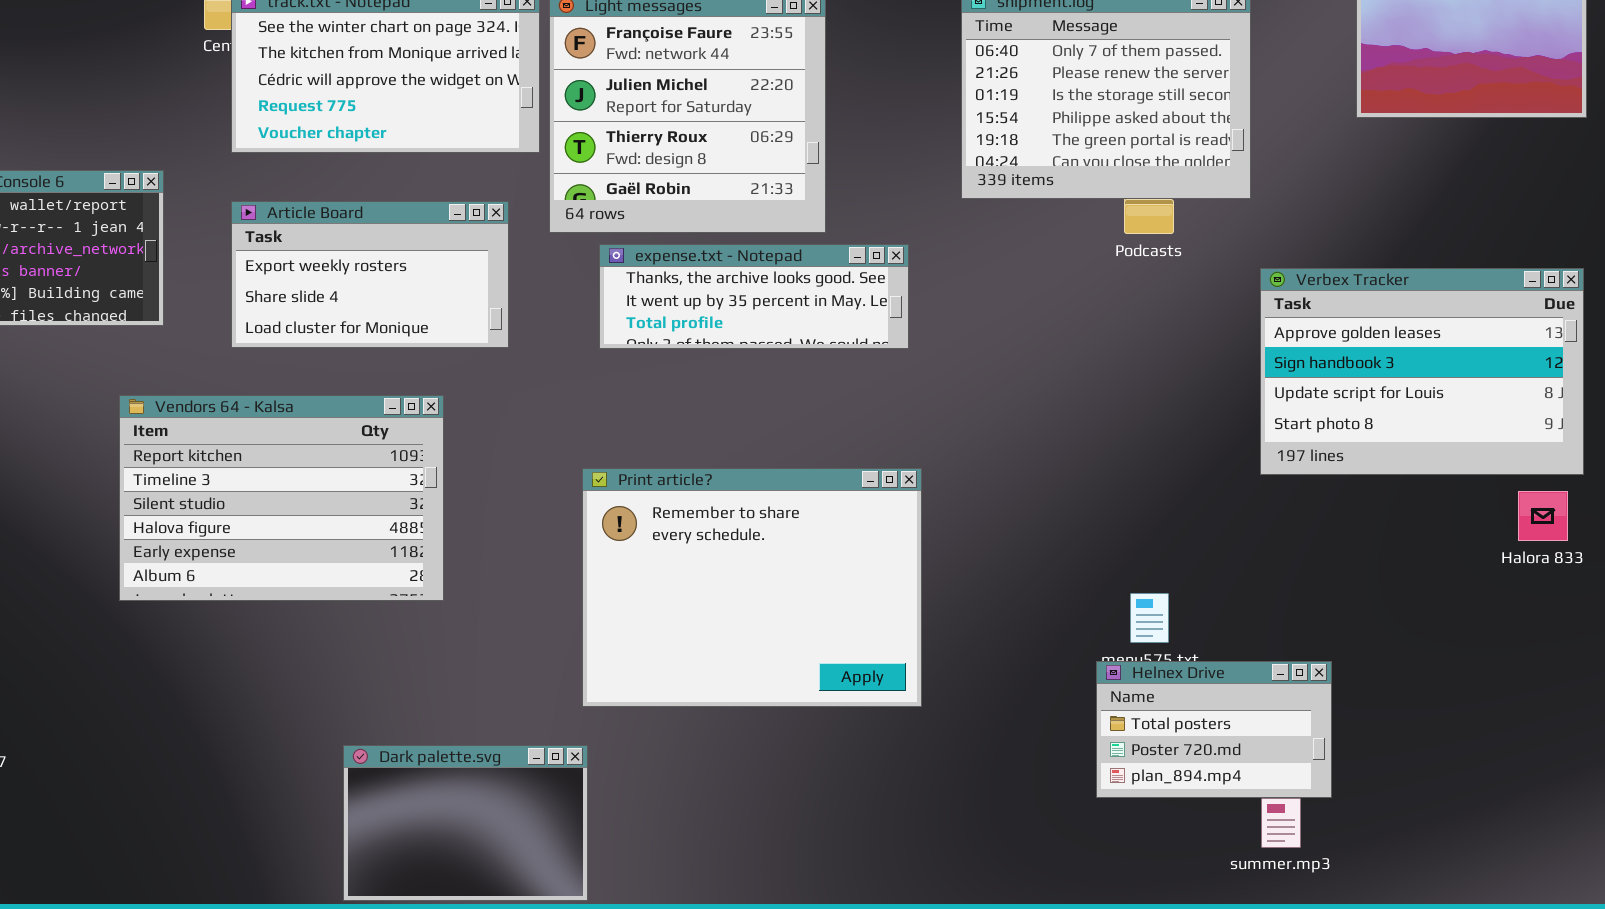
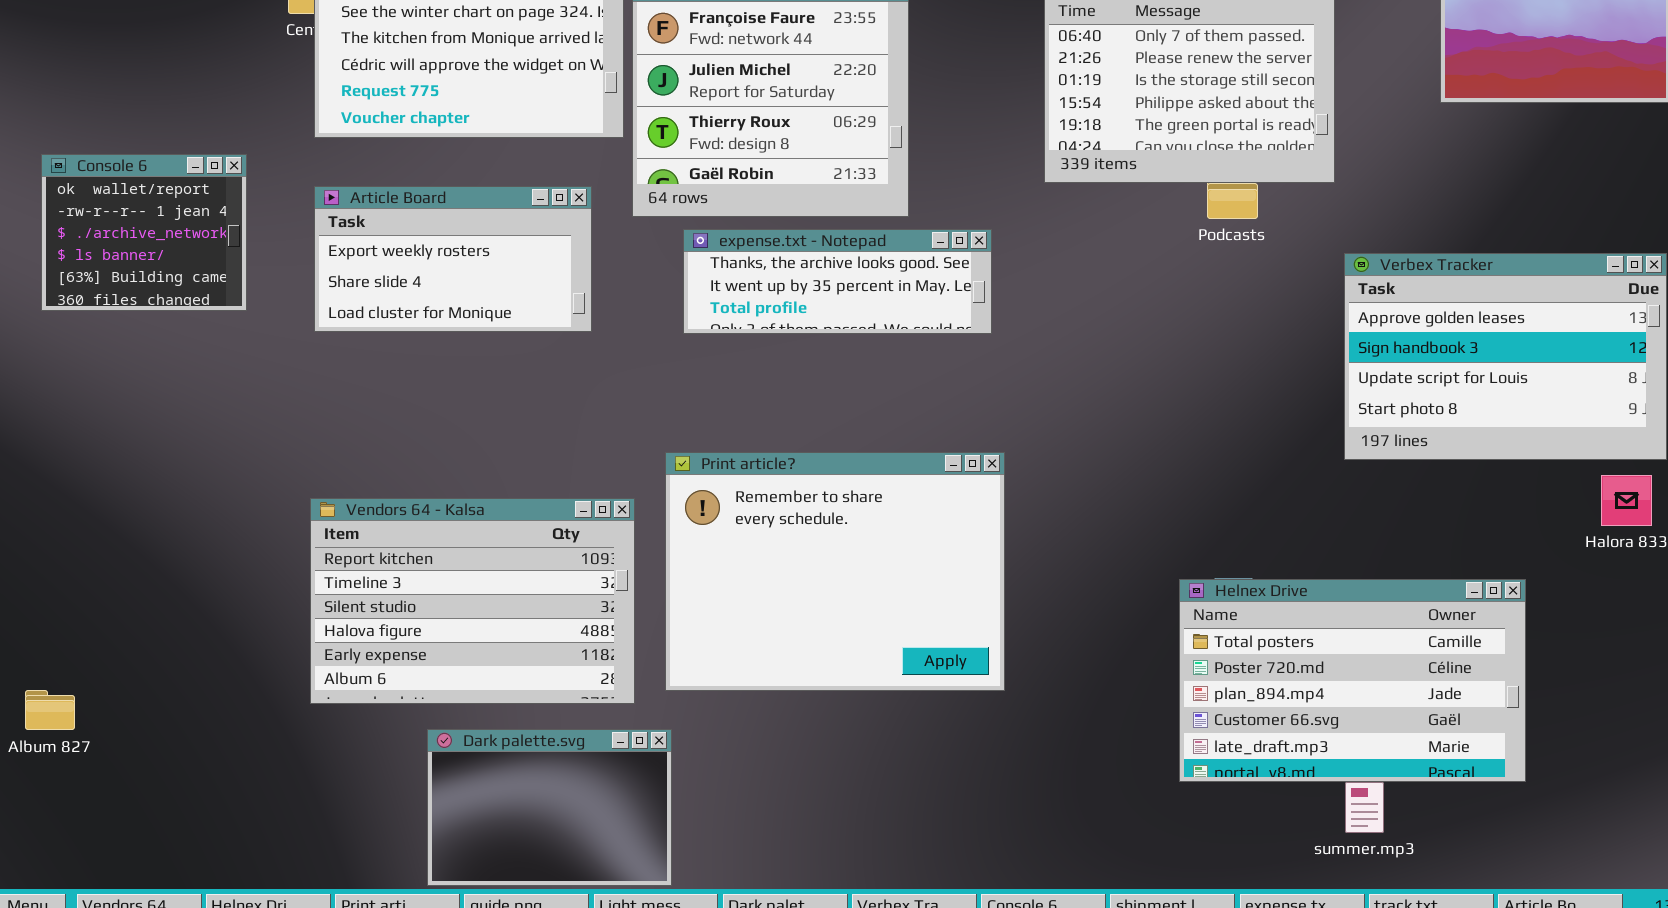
Vendors 64 - Kalsa: [119,395,444,601] -> [310,498,635,704], moved
Helnex Drive: [1096,661,1332,798] -> [1179,579,1526,782], resized

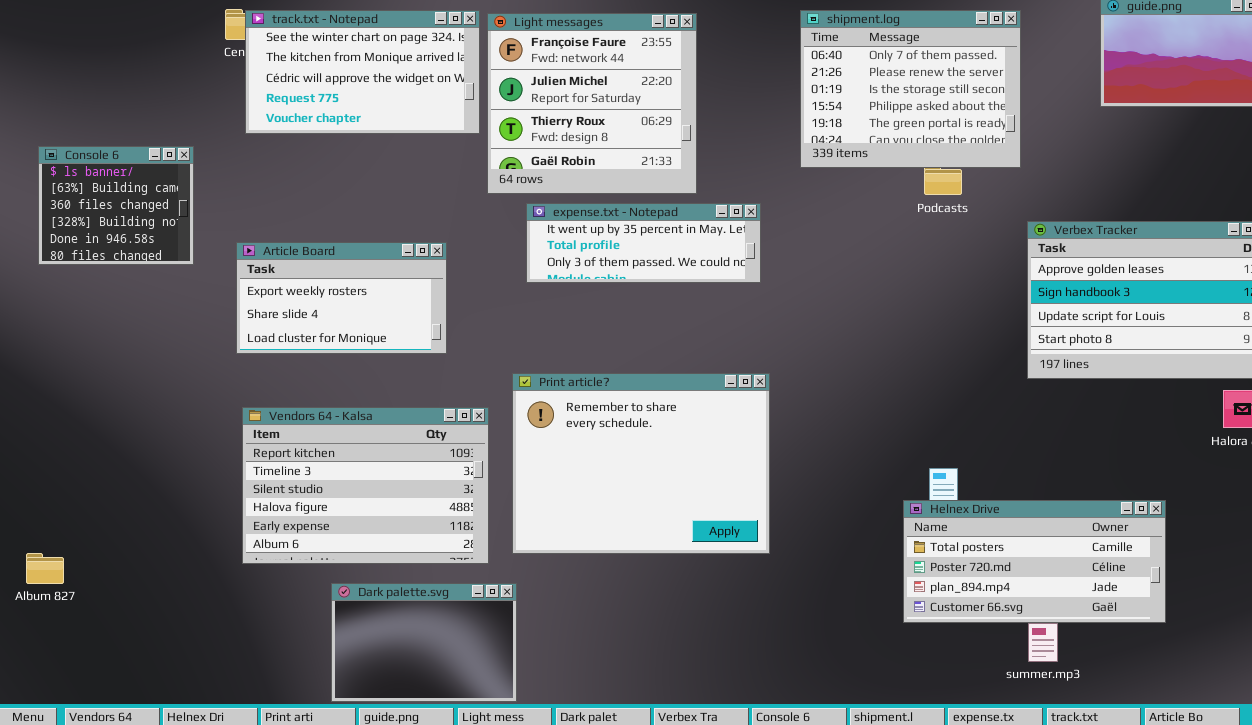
Console 6: [41,154,247,311] -> [38,146,194,265], scrolled down 3 rows
Article Board: [314,186,592,332] -> [236,242,447,354], moved
expense.txt - Notepad: [683,229,992,334] -> [526,203,761,283], scrolled down 1 row
Helnex Drive: [1179,579,1526,782] -> [903,500,1166,623], resized

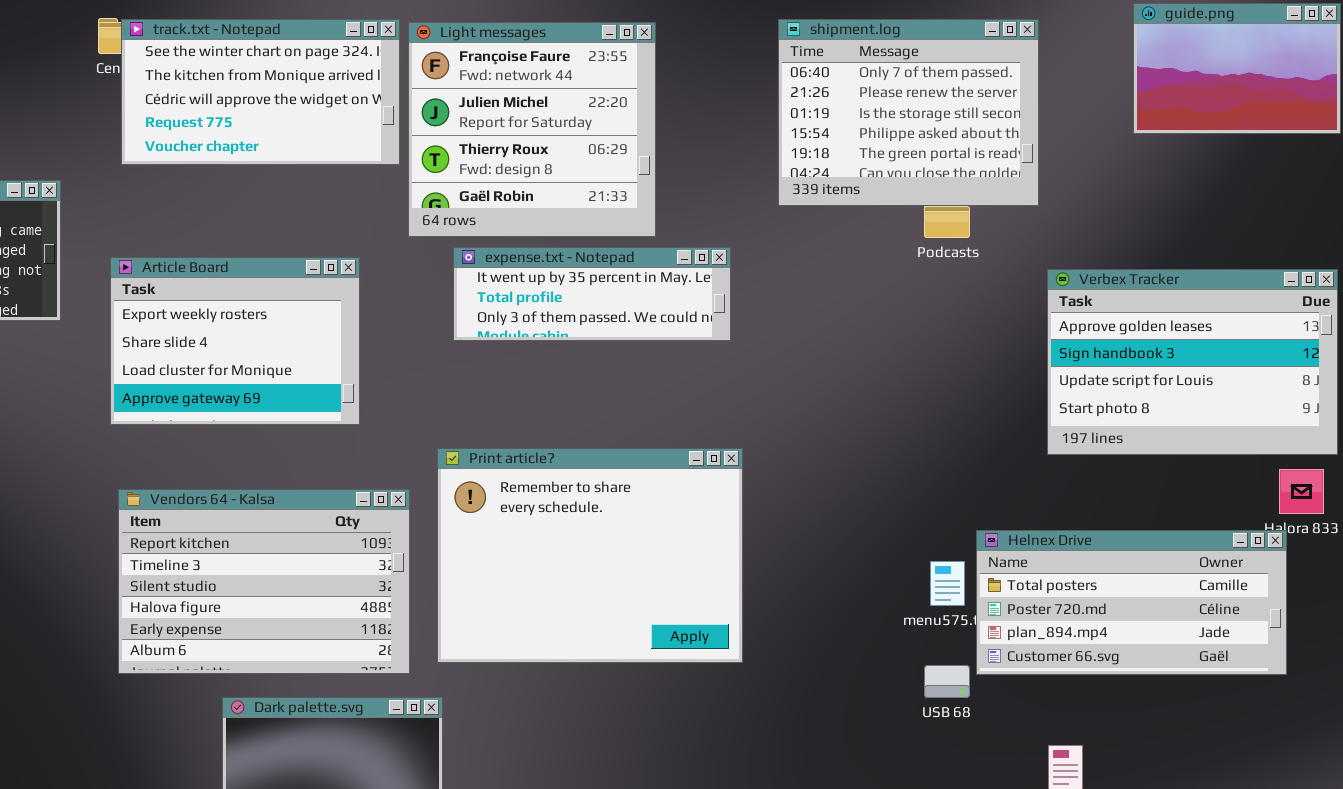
Article Board: [236,242,447,354] -> [110,257,360,425], resized
Helnex Drive: [903,500,1166,623] -> [976,530,1287,675], moved

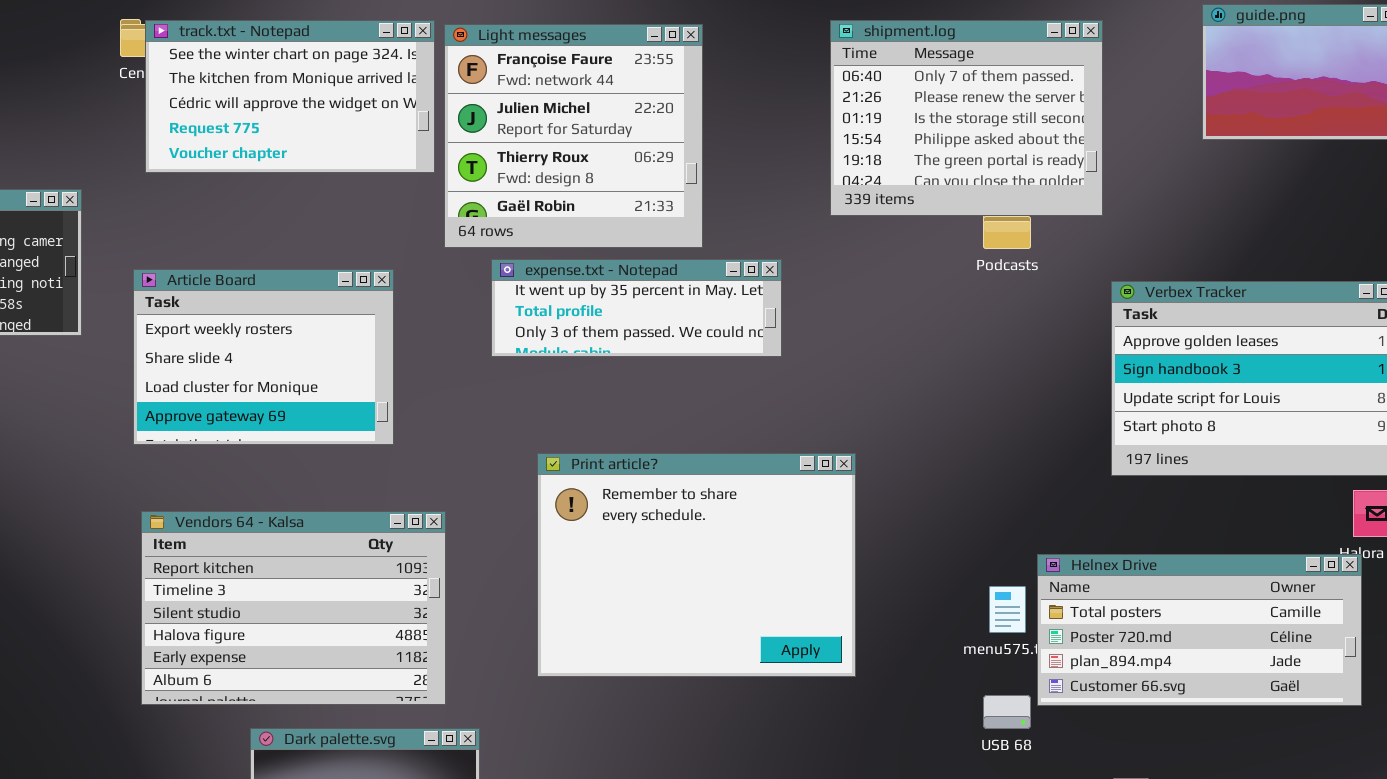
Print article?: [437,448,743,663] -> [537,453,856,677], moved

